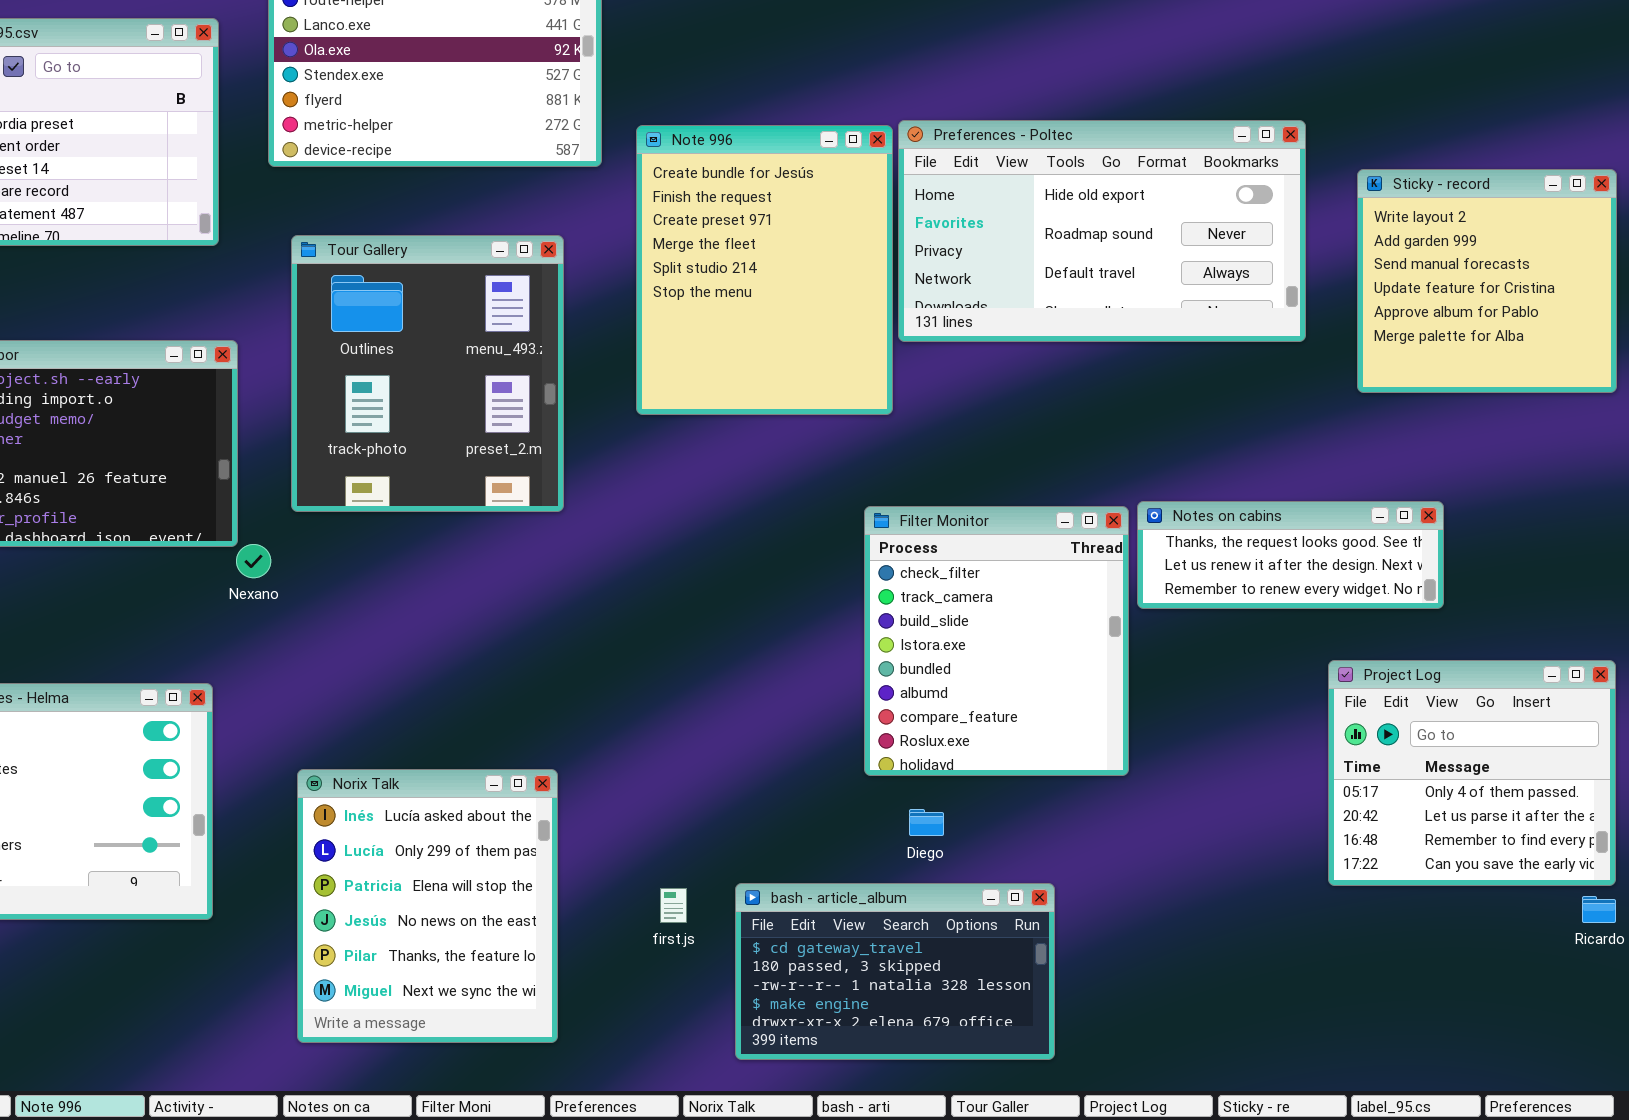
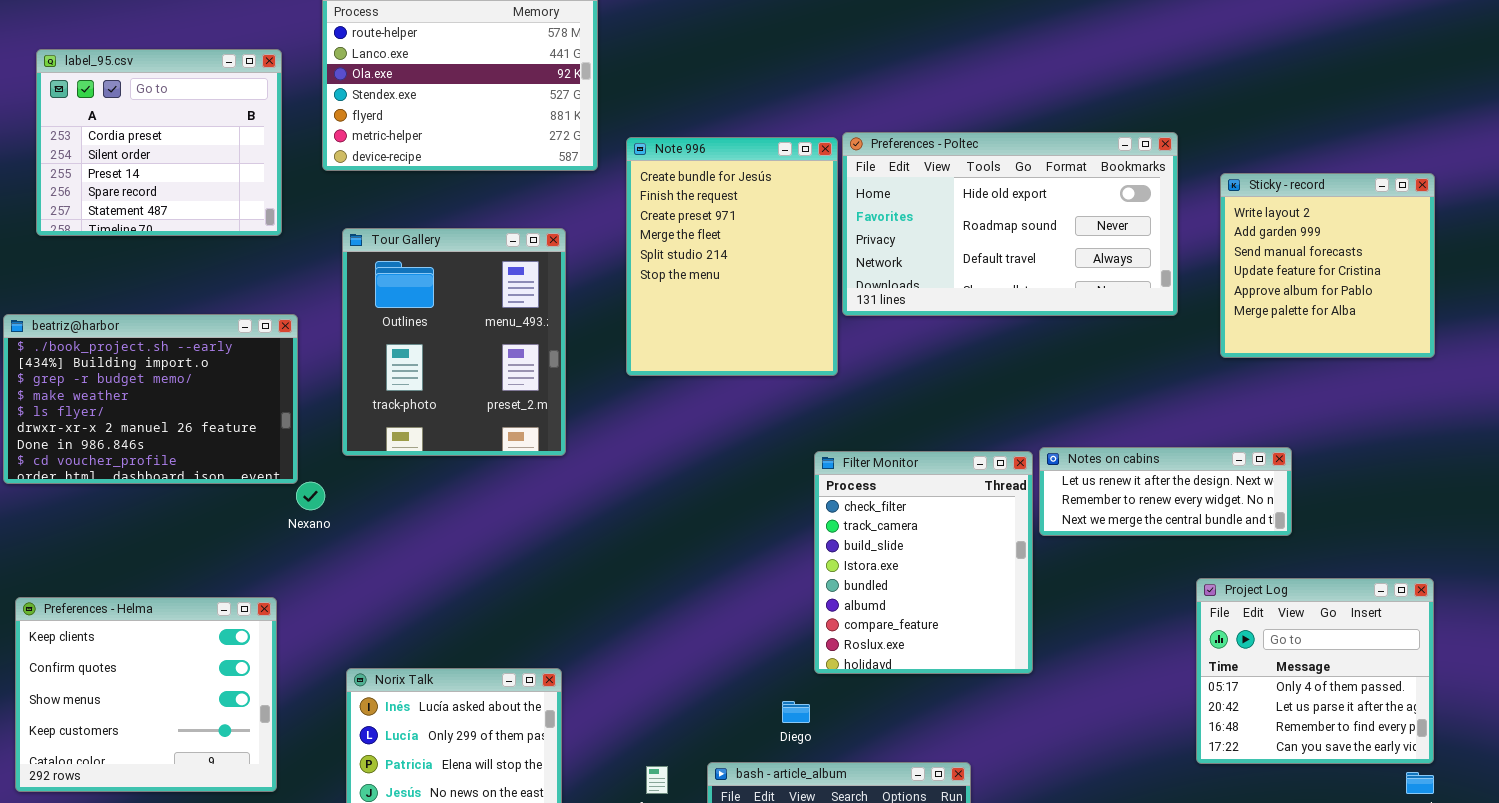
Notes on cabins: [1137,501,1444,609] -> [1039,447,1292,536], scrolled down 1 row
Diego: [909,809,944,836] -> [782,701,810,723], moved

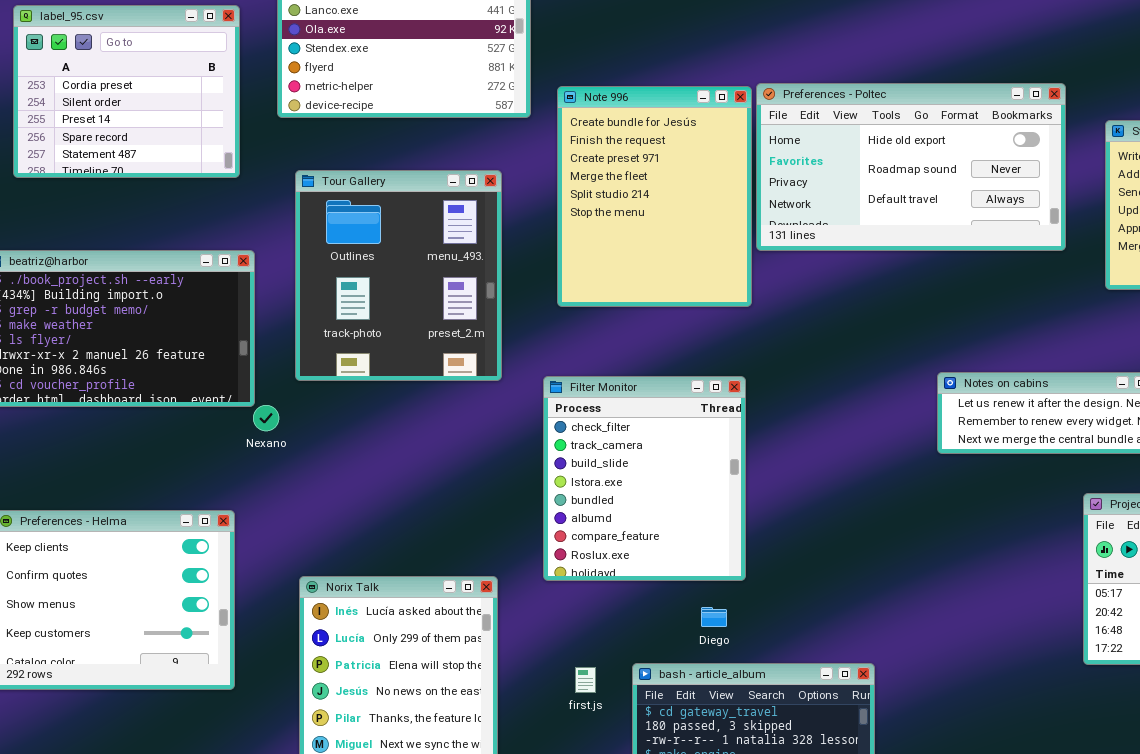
Filter Monitor: [814,451,1033,674] -> [543,376,746,581], moved

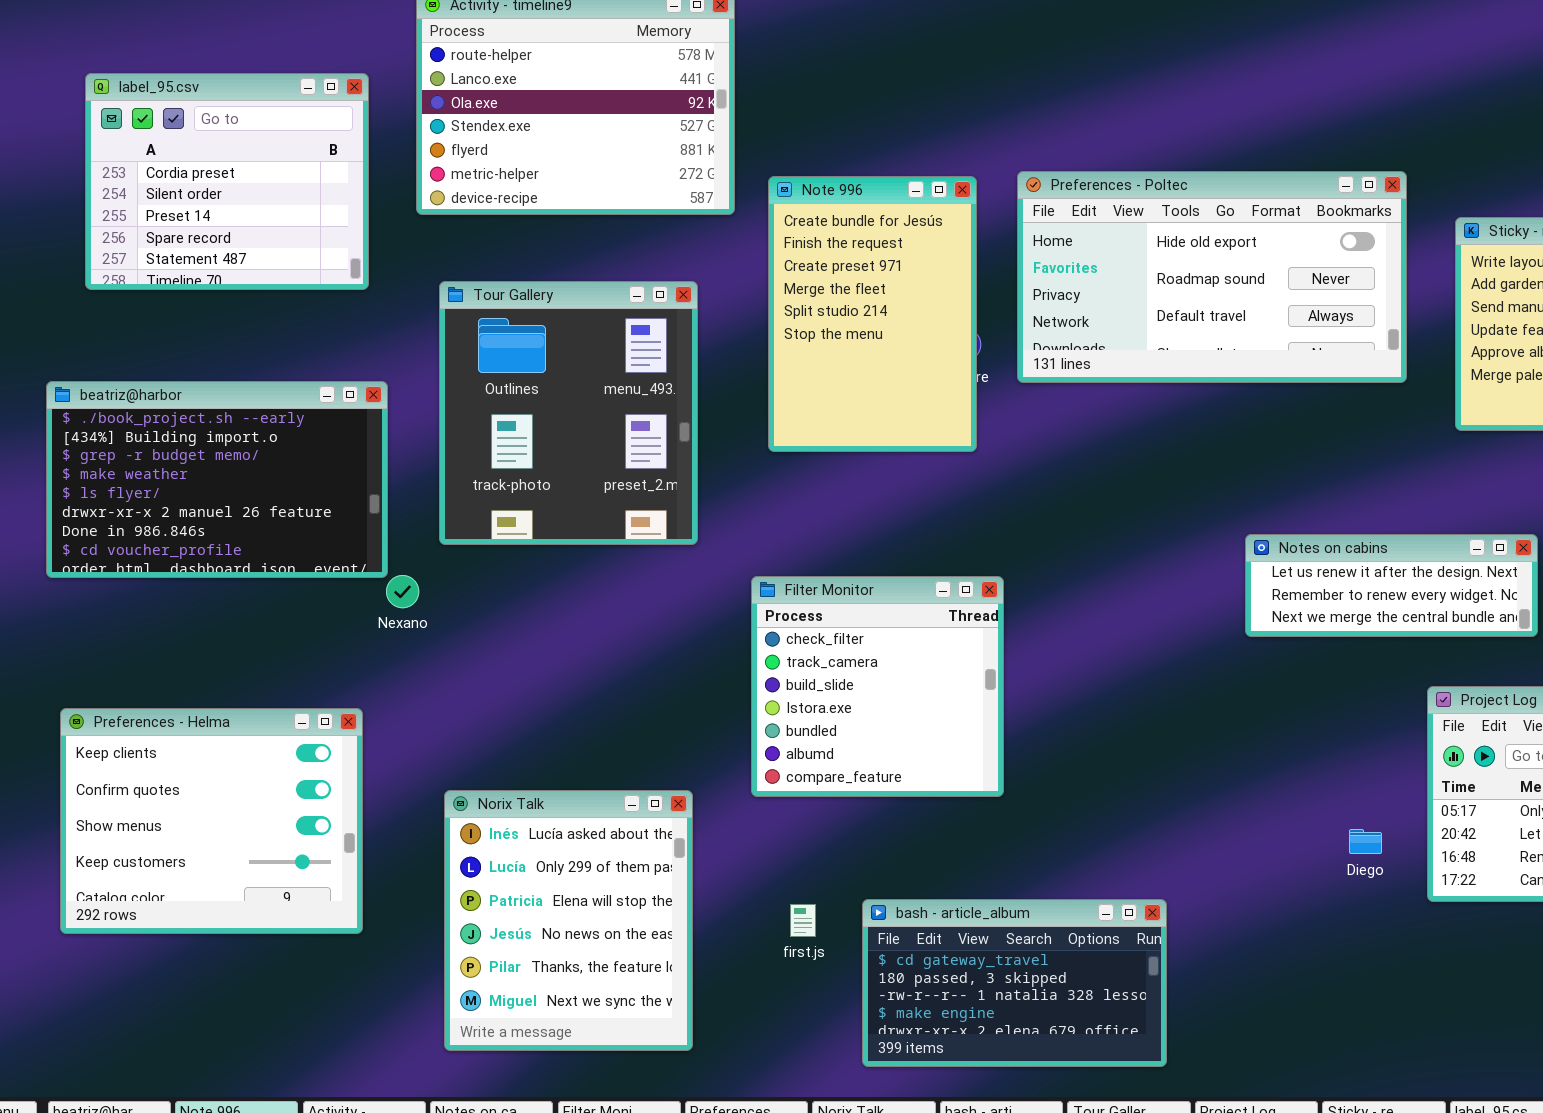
Note 996: [557,86,752,307] -> [768,176,977,452], resized
Filter Monitor: [543,376,746,581] -> [751,576,1004,797], resized
Diego: [701,607,727,627] -> [1349,829,1382,854], moved

